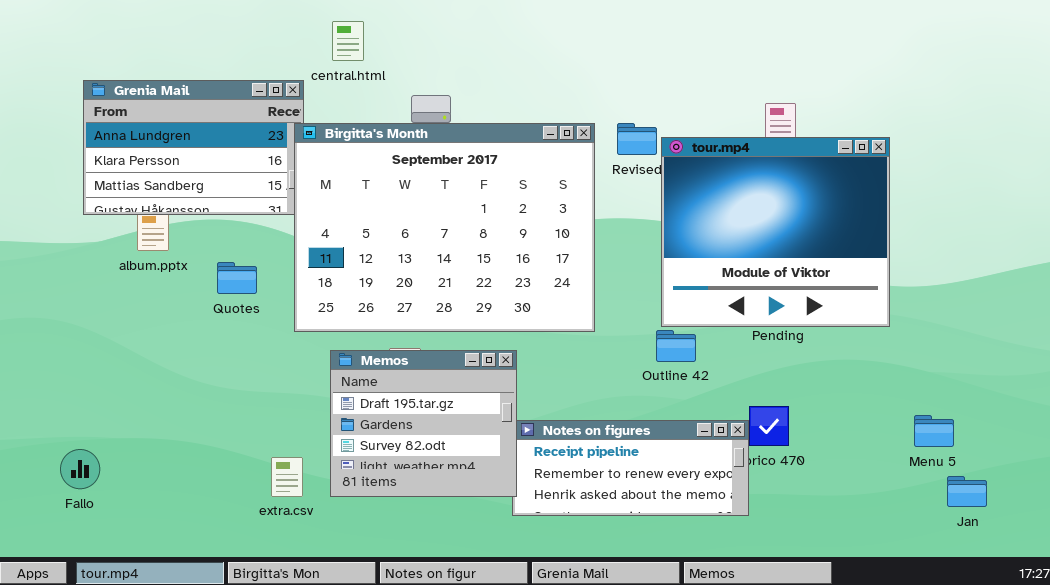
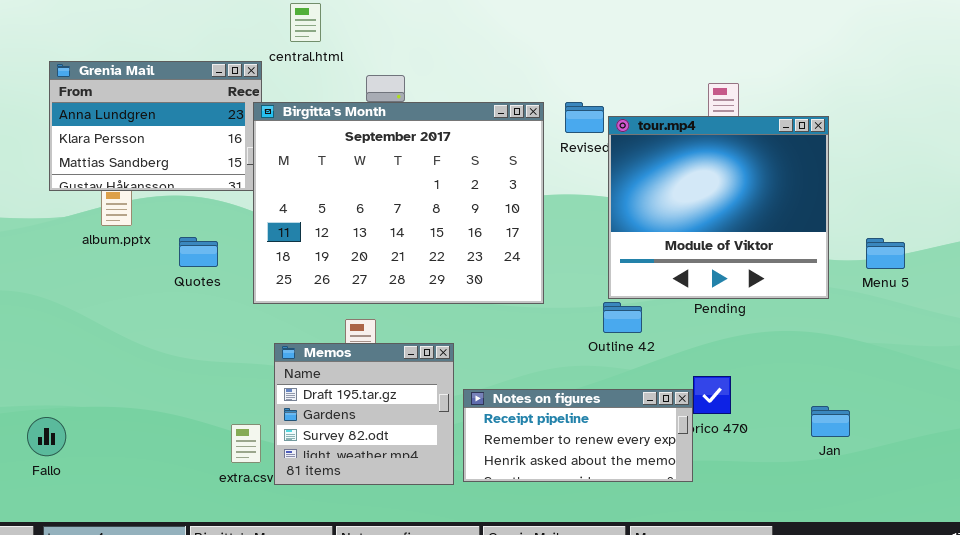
Memos: [330,350,517,497] -> [274,343,454,485], moved
Menu 5: [914,415,954,447] -> [866,238,905,269], moved
Jan: [947,476,987,507] -> [811,406,850,437], moved

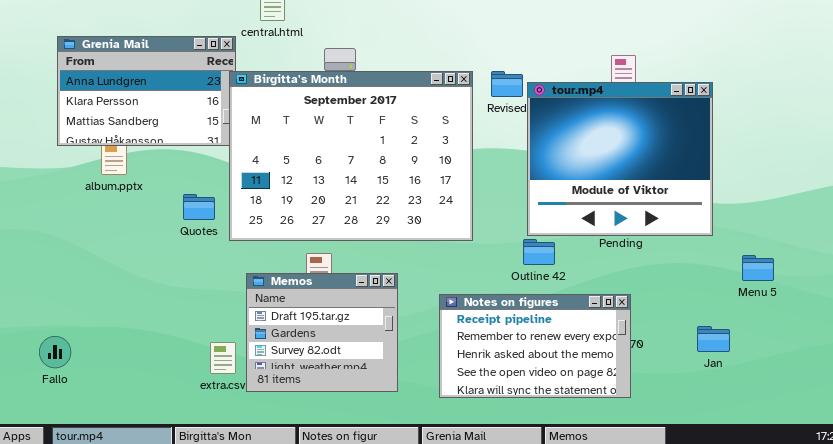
Quotes: [179,237,218,267] -> [183,194,215,220], moved
Menu 5: [866,238,905,269] -> [742,255,774,281], moved
Notes on figures: [463,389,693,482] -> [439,294,631,398], moved, resized

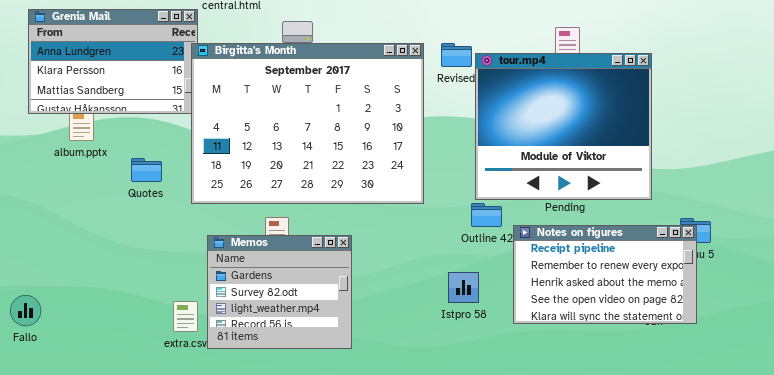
Quotes: [183,194,215,220] -> [131,158,162,182], moved
Memos: [246,273,398,392] -> [207,235,352,349], scrolled down 1 row
Notes on figures: [439,294,631,398] -> [513,225,697,324], moved

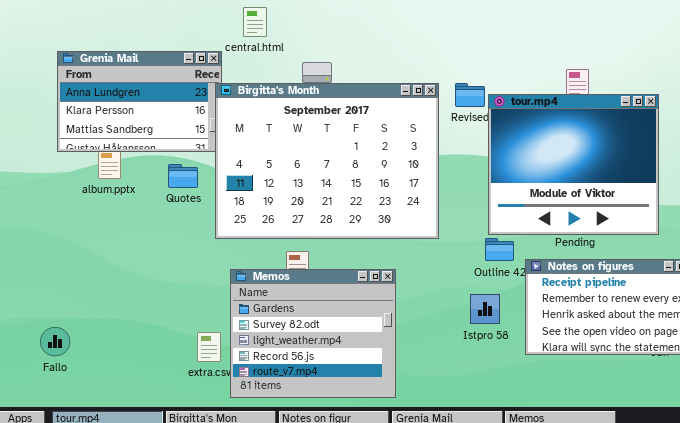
Quotes: [131,158,162,182] -> [168,164,198,188], moved
Memos: [207,235,352,349] -> [230,269,396,398], resized
Istpro 58: [448,272,479,303] -> [470,294,500,324], moved

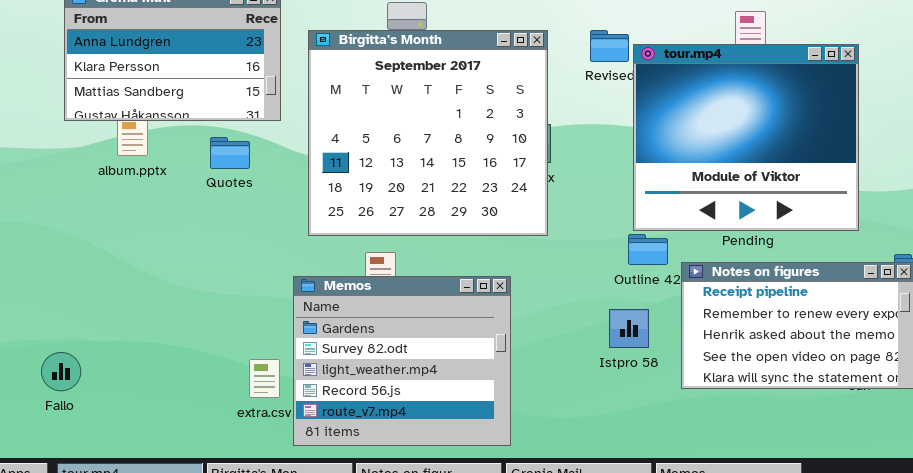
Birgitta's Month: [215,83,439,239] -> [308,30,548,236], moved, resized

